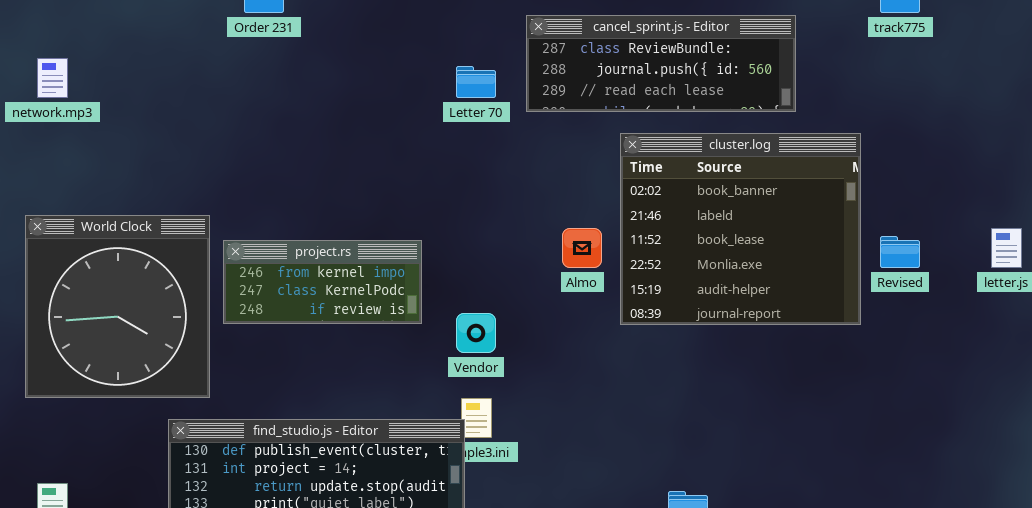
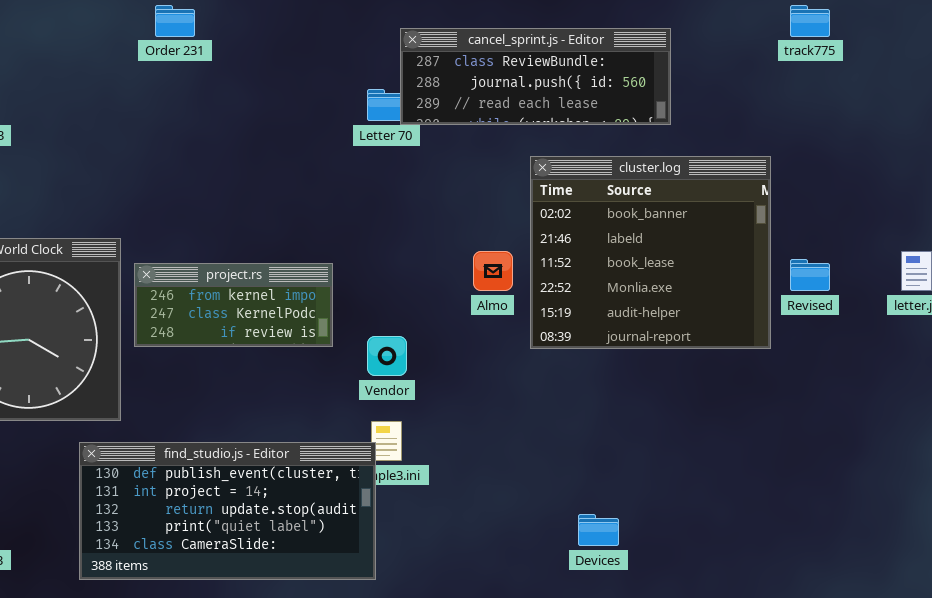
cancel_sprint.js - Editor: [526,15,796,112] -> [400,28,671,125], moved

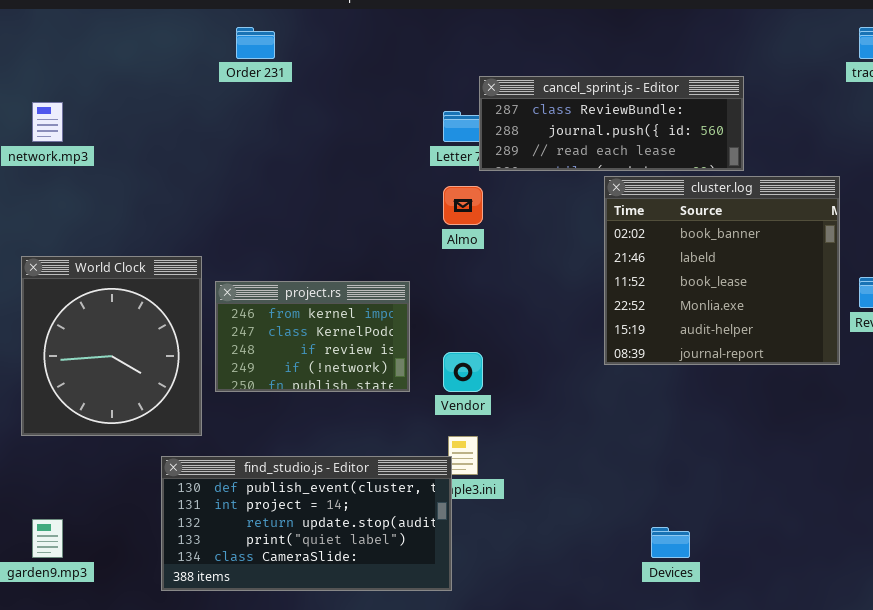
cancel_sprint.js - Editor: [400,28,671,125] -> [479,76,744,171], moved
Almo: [473,251,513,291] -> [443,186,483,225], moved
project.rs: [134,263,333,347] -> [215,281,410,392], resized

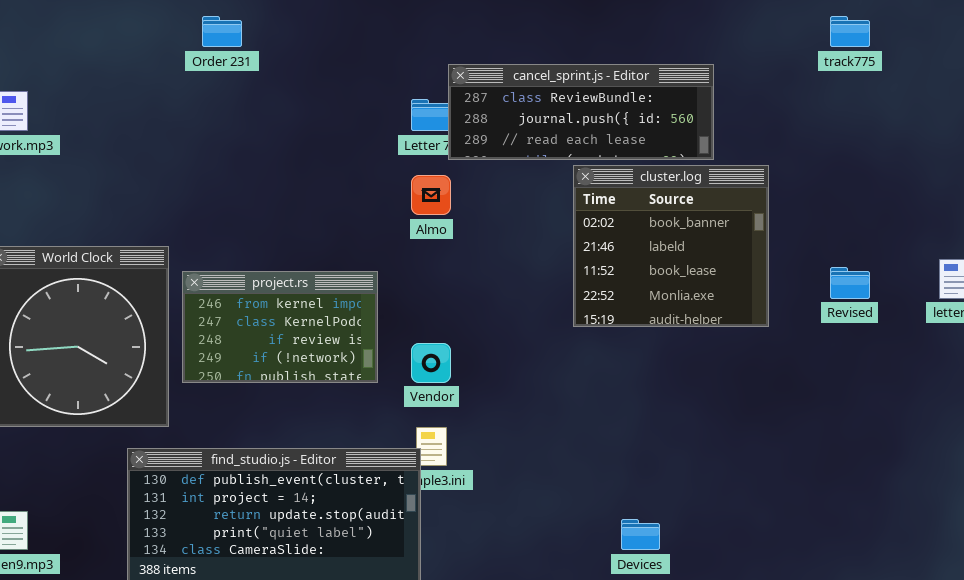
cluster.log: [604,176,840,365] -> [573,165,769,327], resized

